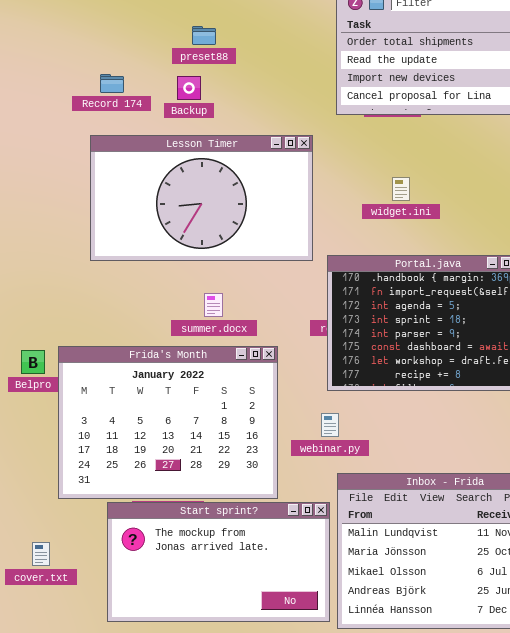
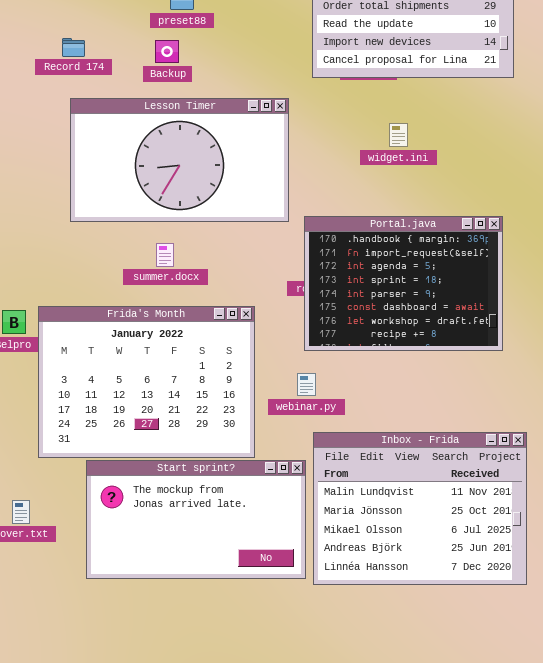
Record 174: [100,74,124,93] -> [62,38,85,57], moved
widget.ini: [392,177,410,201] -> [389,123,408,147], moved
summer.docx: [204,293,223,317] -> [156,243,174,267], moved

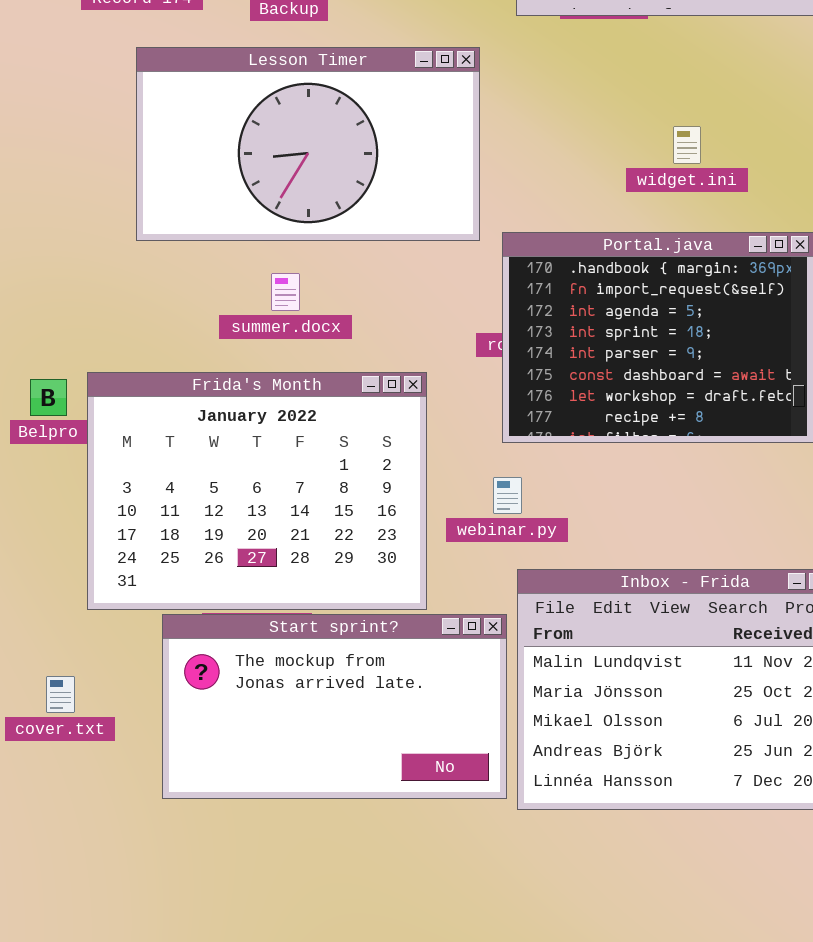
widget.ini: [389,123,408,147] -> [673,126,701,164], moved

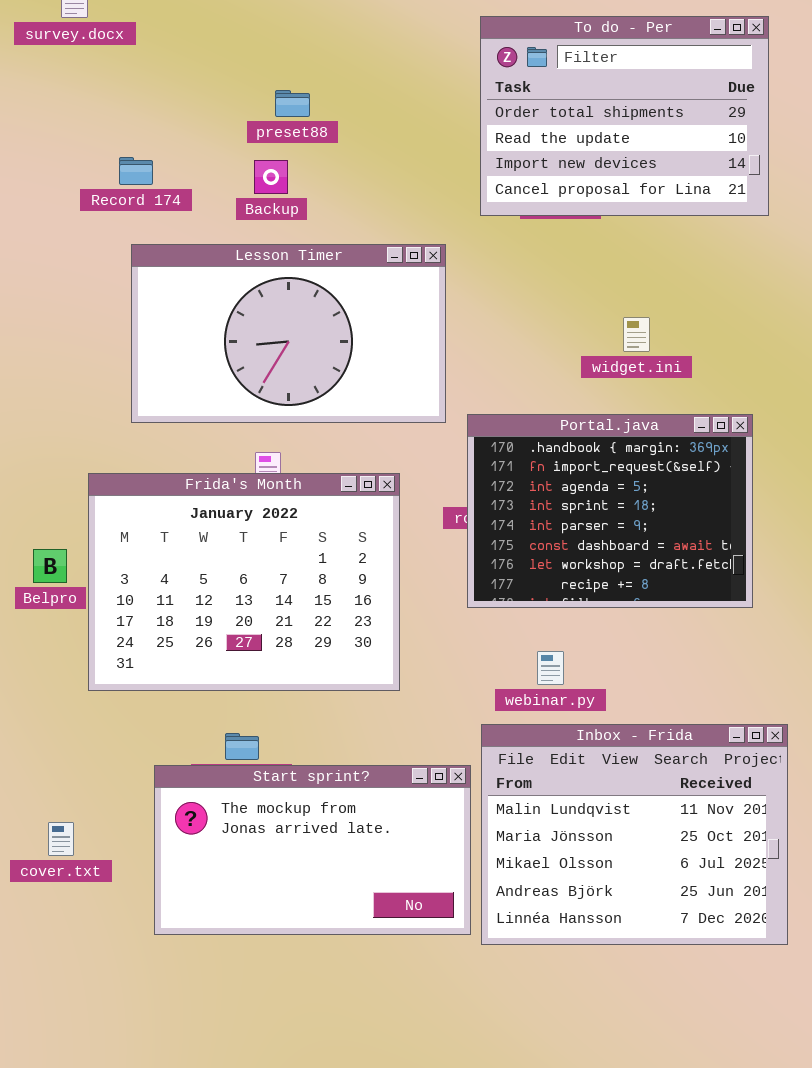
Frida's Month: [87,372,427,610] -> [88,473,400,691], moved
webinar.py: [493,477,522,514] -> [537,651,564,685], moved

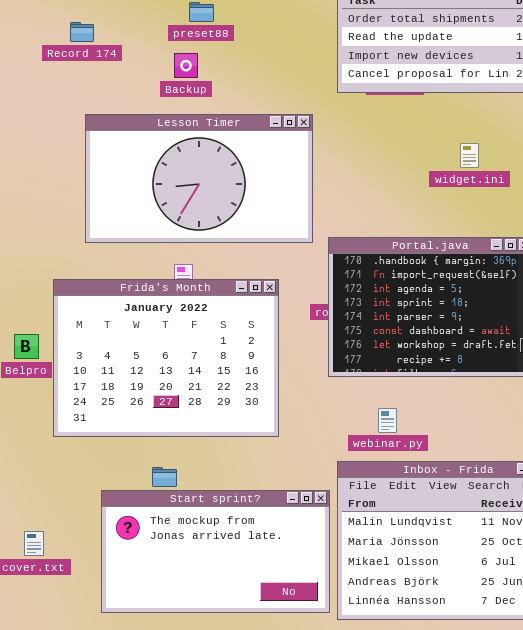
Record 174: [119,157,153,185] -> [70,22,94,42], moved
widget.ini: [623,317,650,352] -> [460,143,479,168], moved

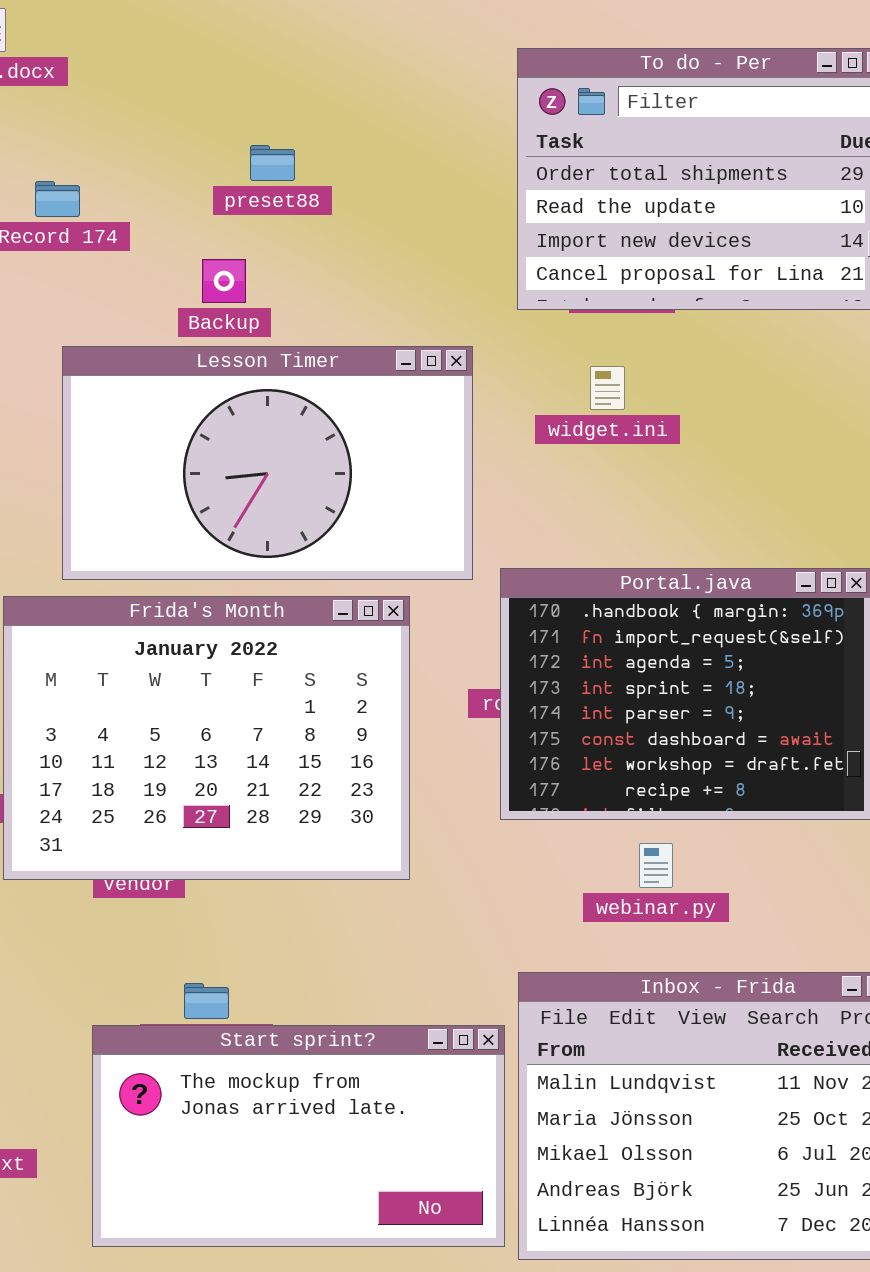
Backup: [174,53,198,78] -> [202,259,246,303], moved
widget.ini: [460,143,479,168] -> [590,366,625,410], moved
Frida's Month: [53,279,279,437] -> [3,596,410,880], moved
webinar.py: [378,408,397,433] -> [639,843,673,888], moved

